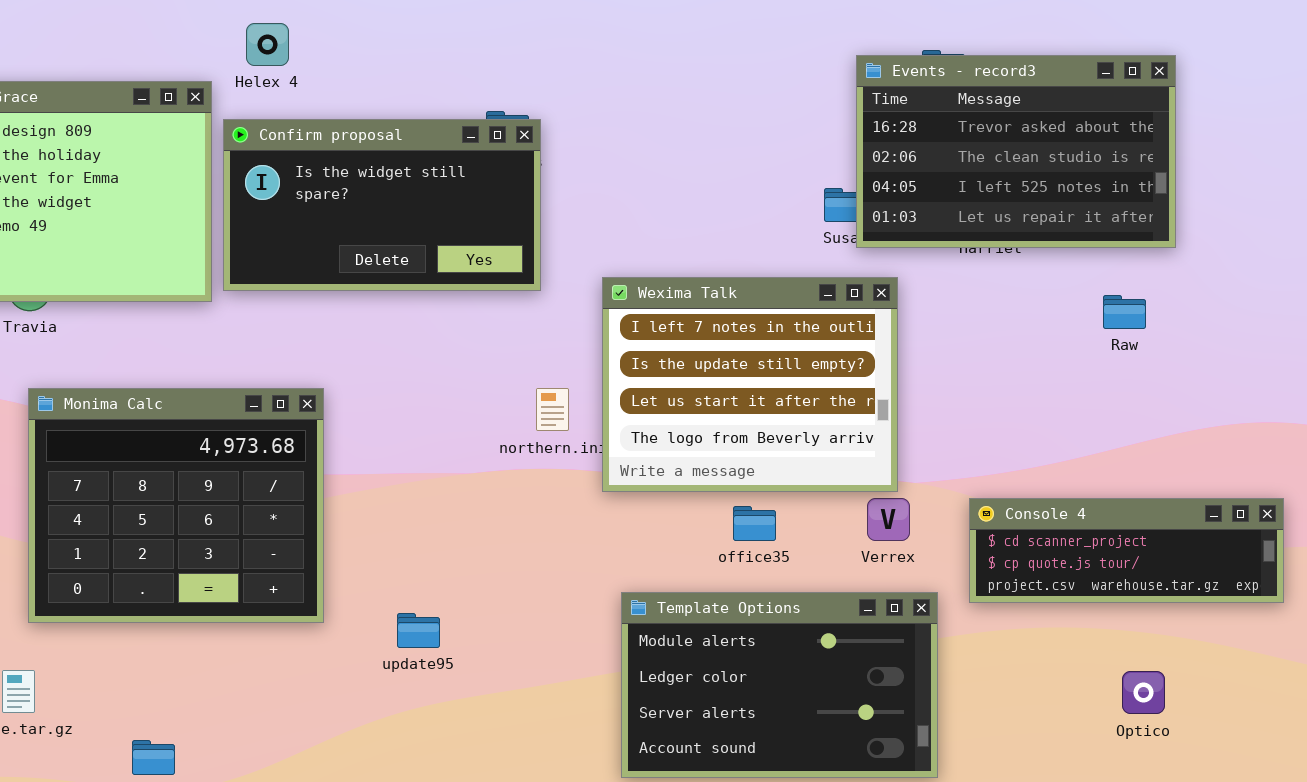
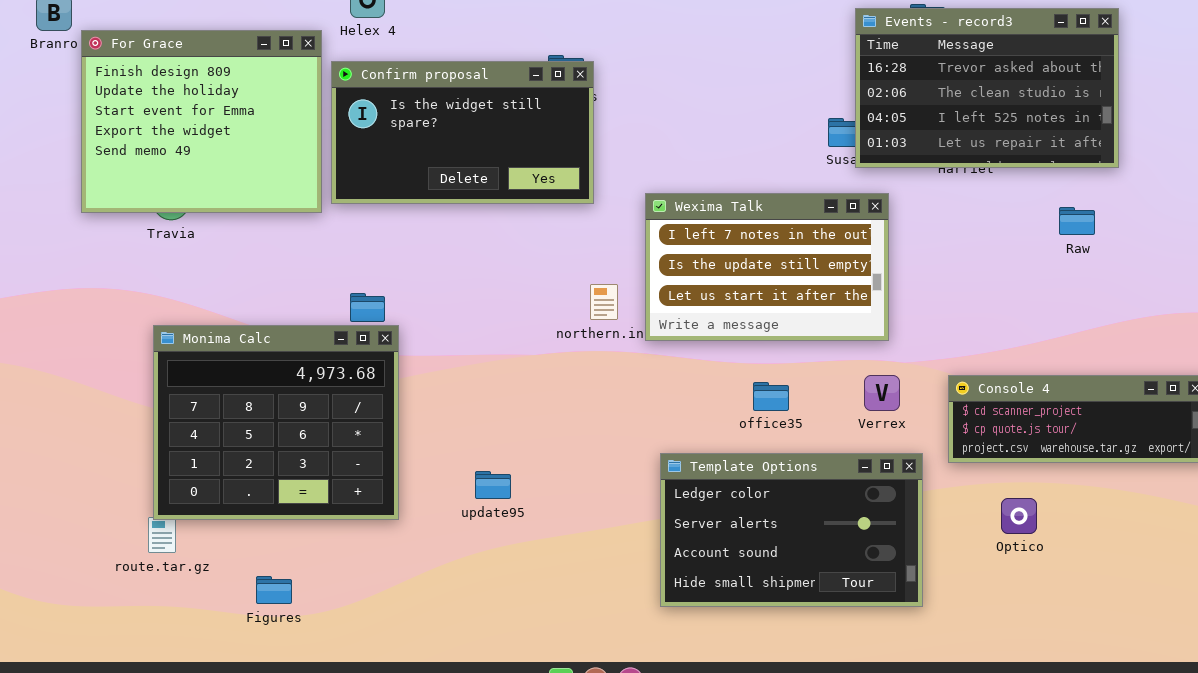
Wexima Talk: [602,277,898,492] -> [645,193,889,341], resized
Monima Calc: [28,388,324,623] -> [153,325,399,520], moved
Template Options: [621,592,938,778] -> [660,453,923,607], scrolled down 1 row
Optico: [1122,671,1165,714] -> [1001,498,1037,534], moved

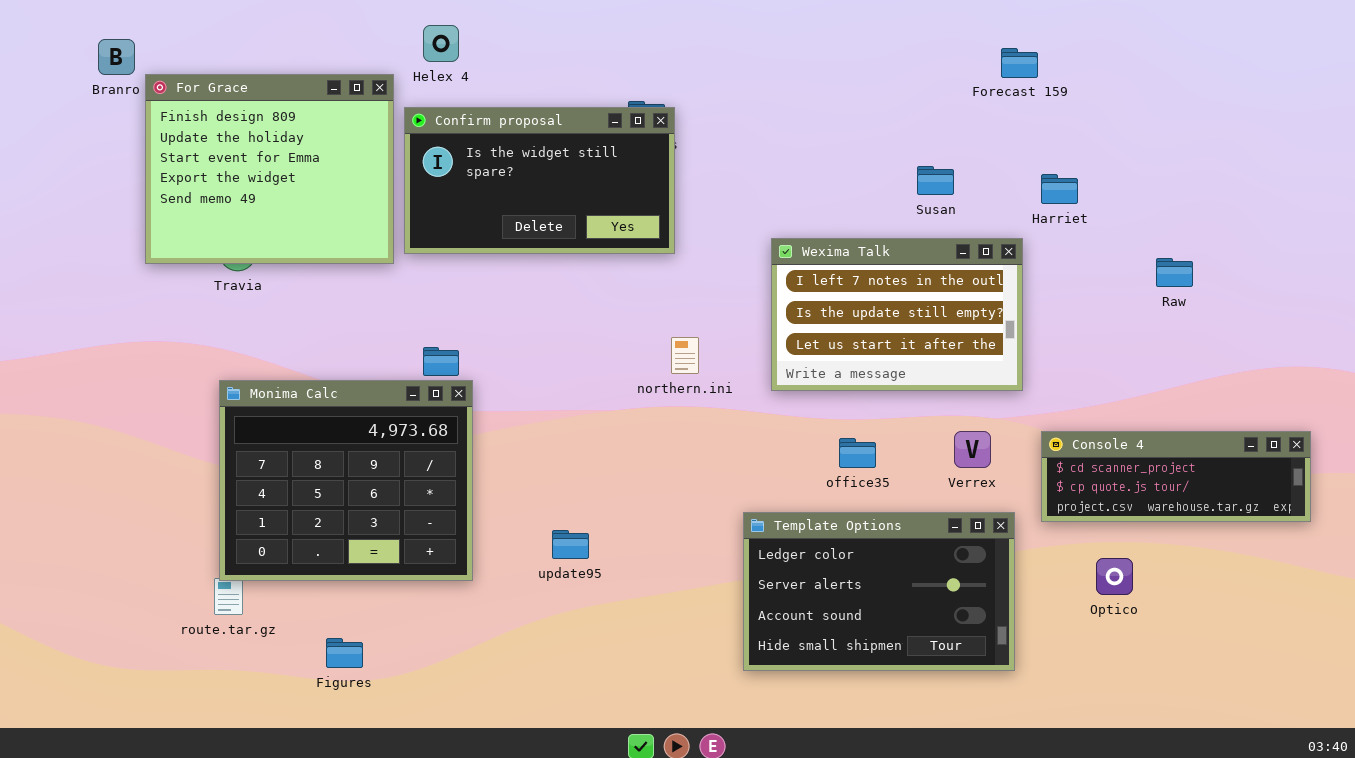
Events - record3: [855,8,1119,168] -> none, closed
Wexima Talk: [645,193,889,341] -> [771,238,1023,391], moved

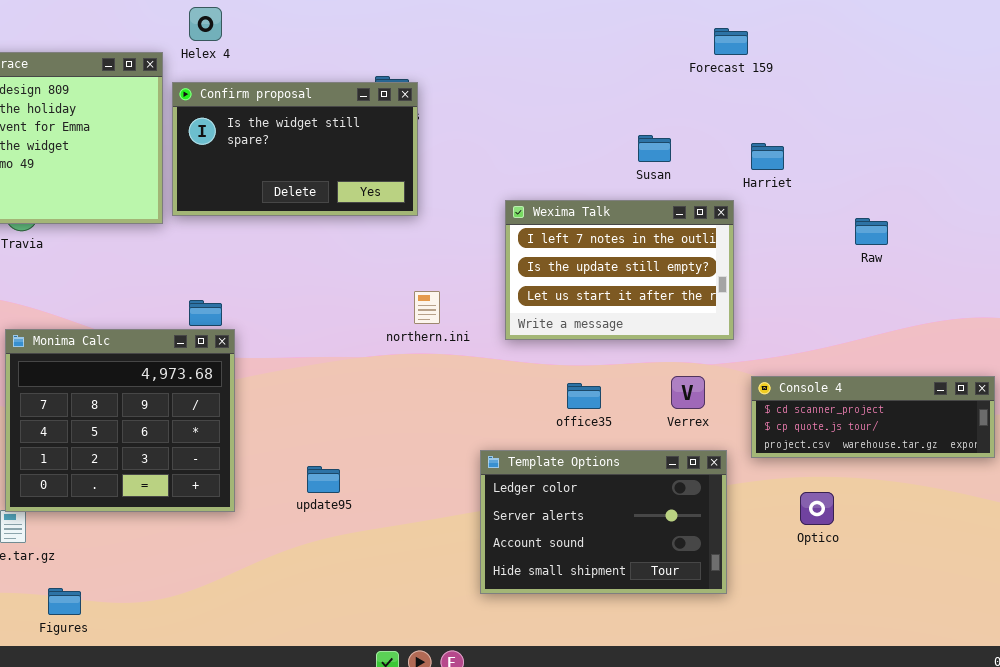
Figures: [326,638,363,668] -> [48,588,81,615], moved

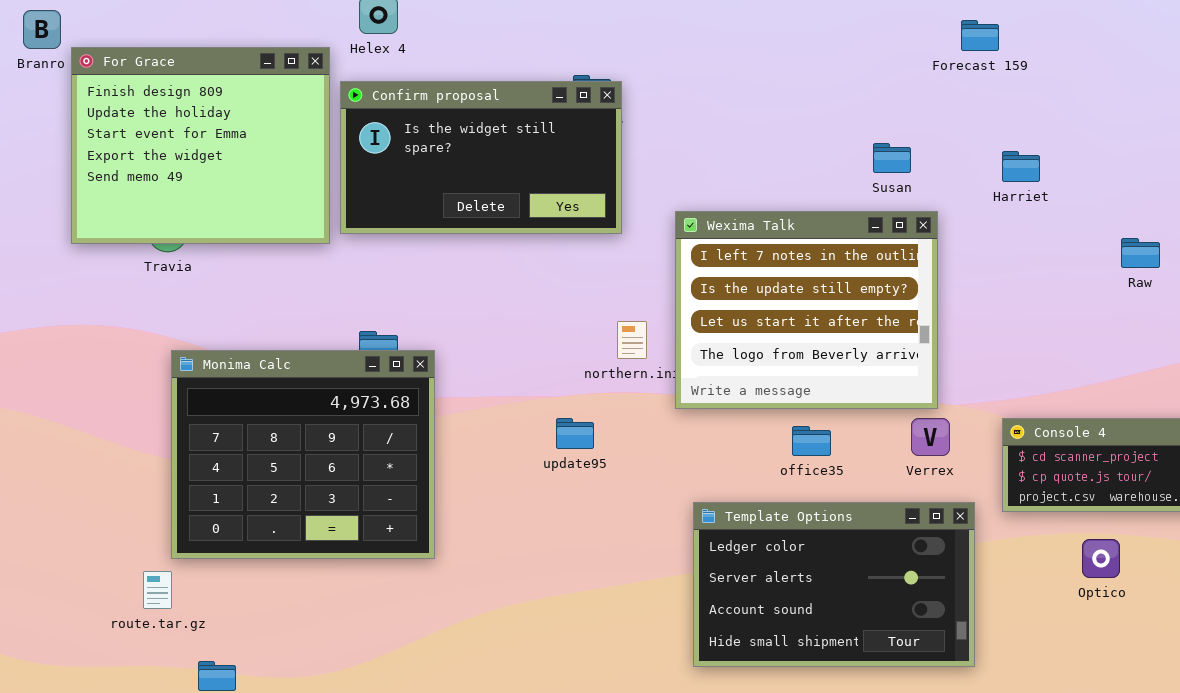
Wexima Talk: [505,200,734,340] -> [675,211,938,409], moved, resized
Monima Calc: [5,329,235,512] -> [171,350,435,559], moved
update95: [307,466,340,493] -> [556,418,594,449], moved
Optico: [800,492,834,525] -> [1082,539,1120,578], moved

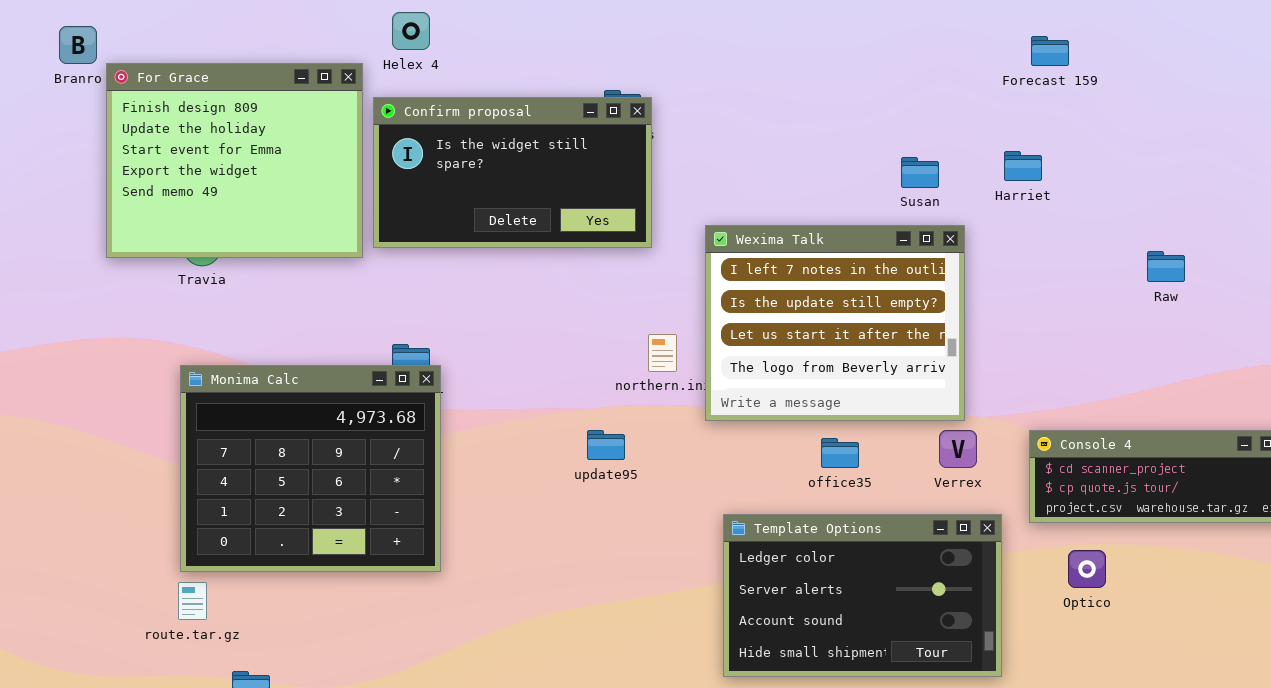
Forecast 159: [961,20,999,51] -> [1031,36,1069,66], moved
Harriet: [1002,151,1040,182] -> [1004,151,1042,181], moved
Monima Calc: [171,350,435,559] -> [180,365,441,572], moved
Optico: [1082,539,1120,578] -> [1068,550,1106,588], moved

